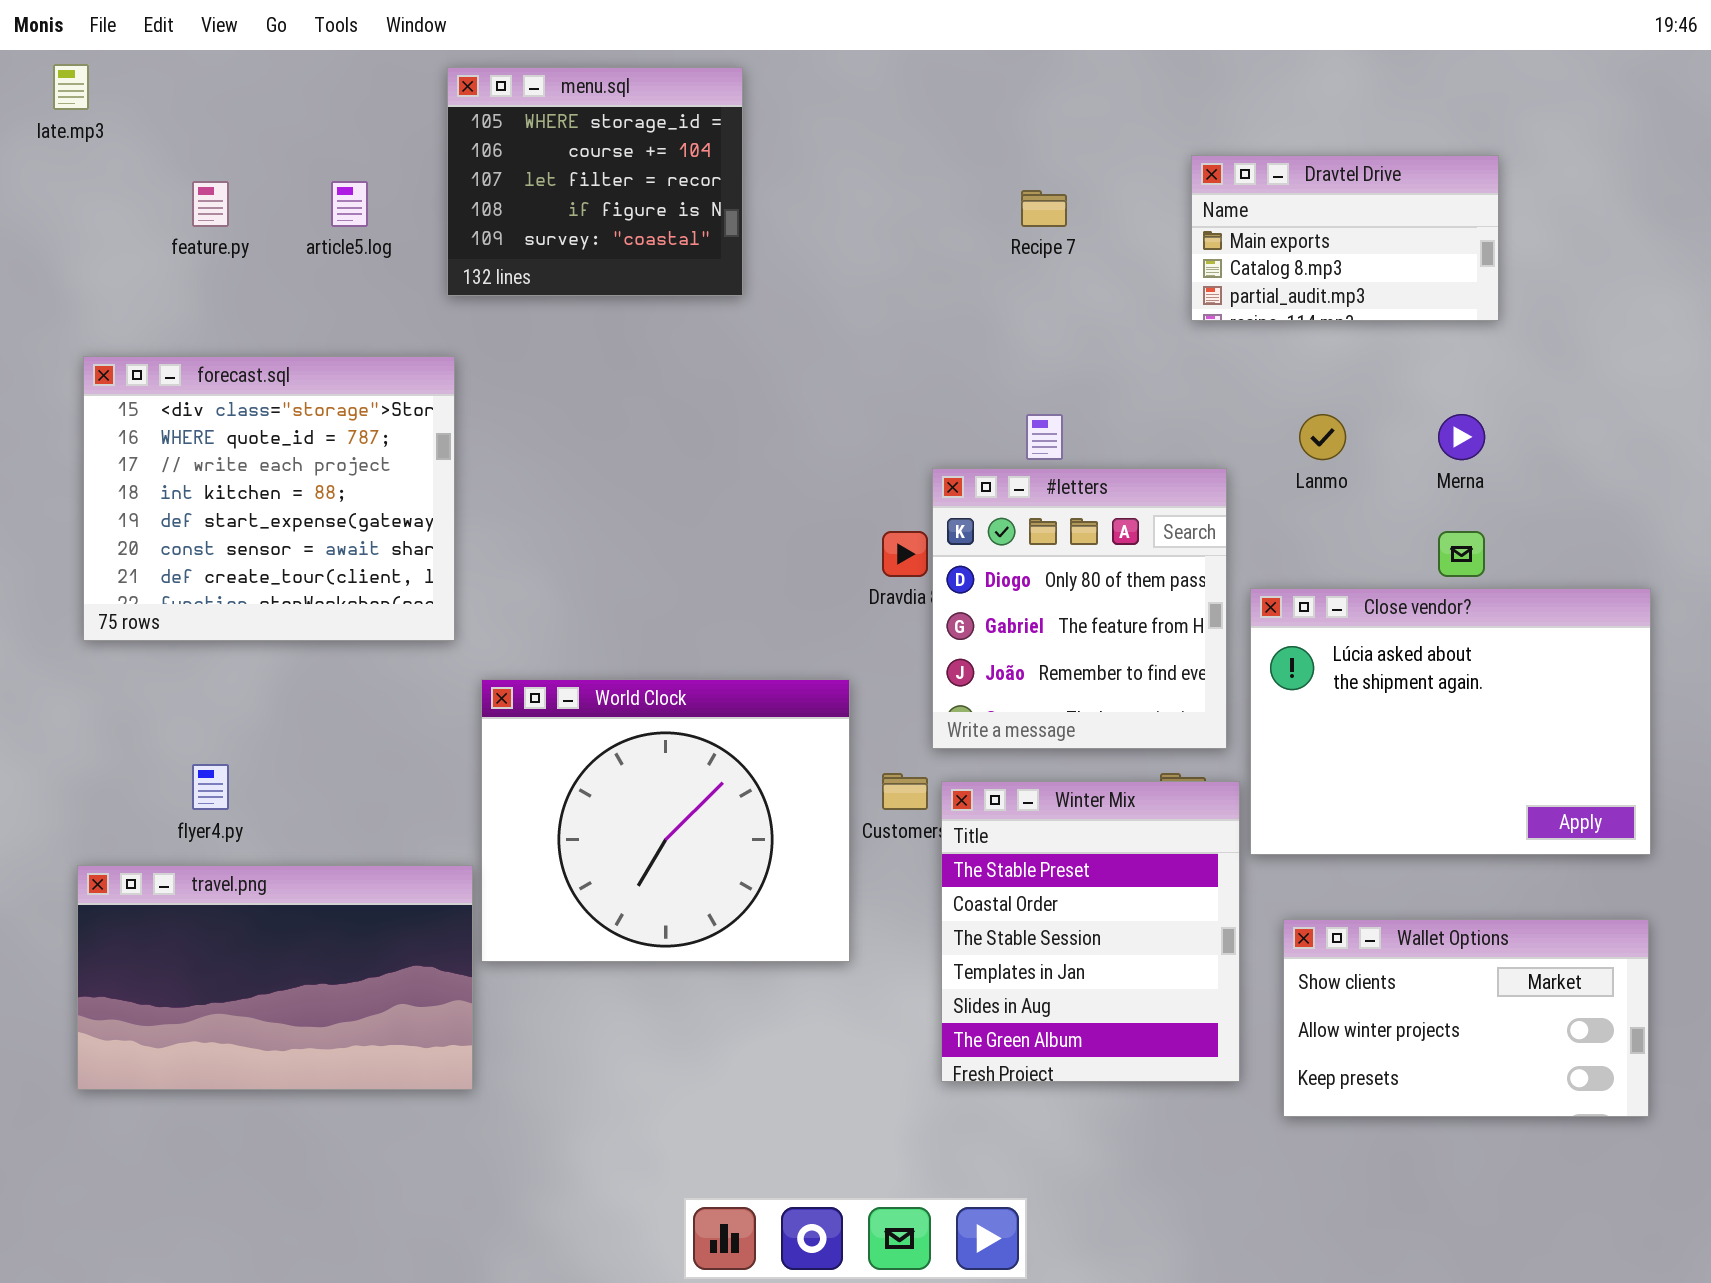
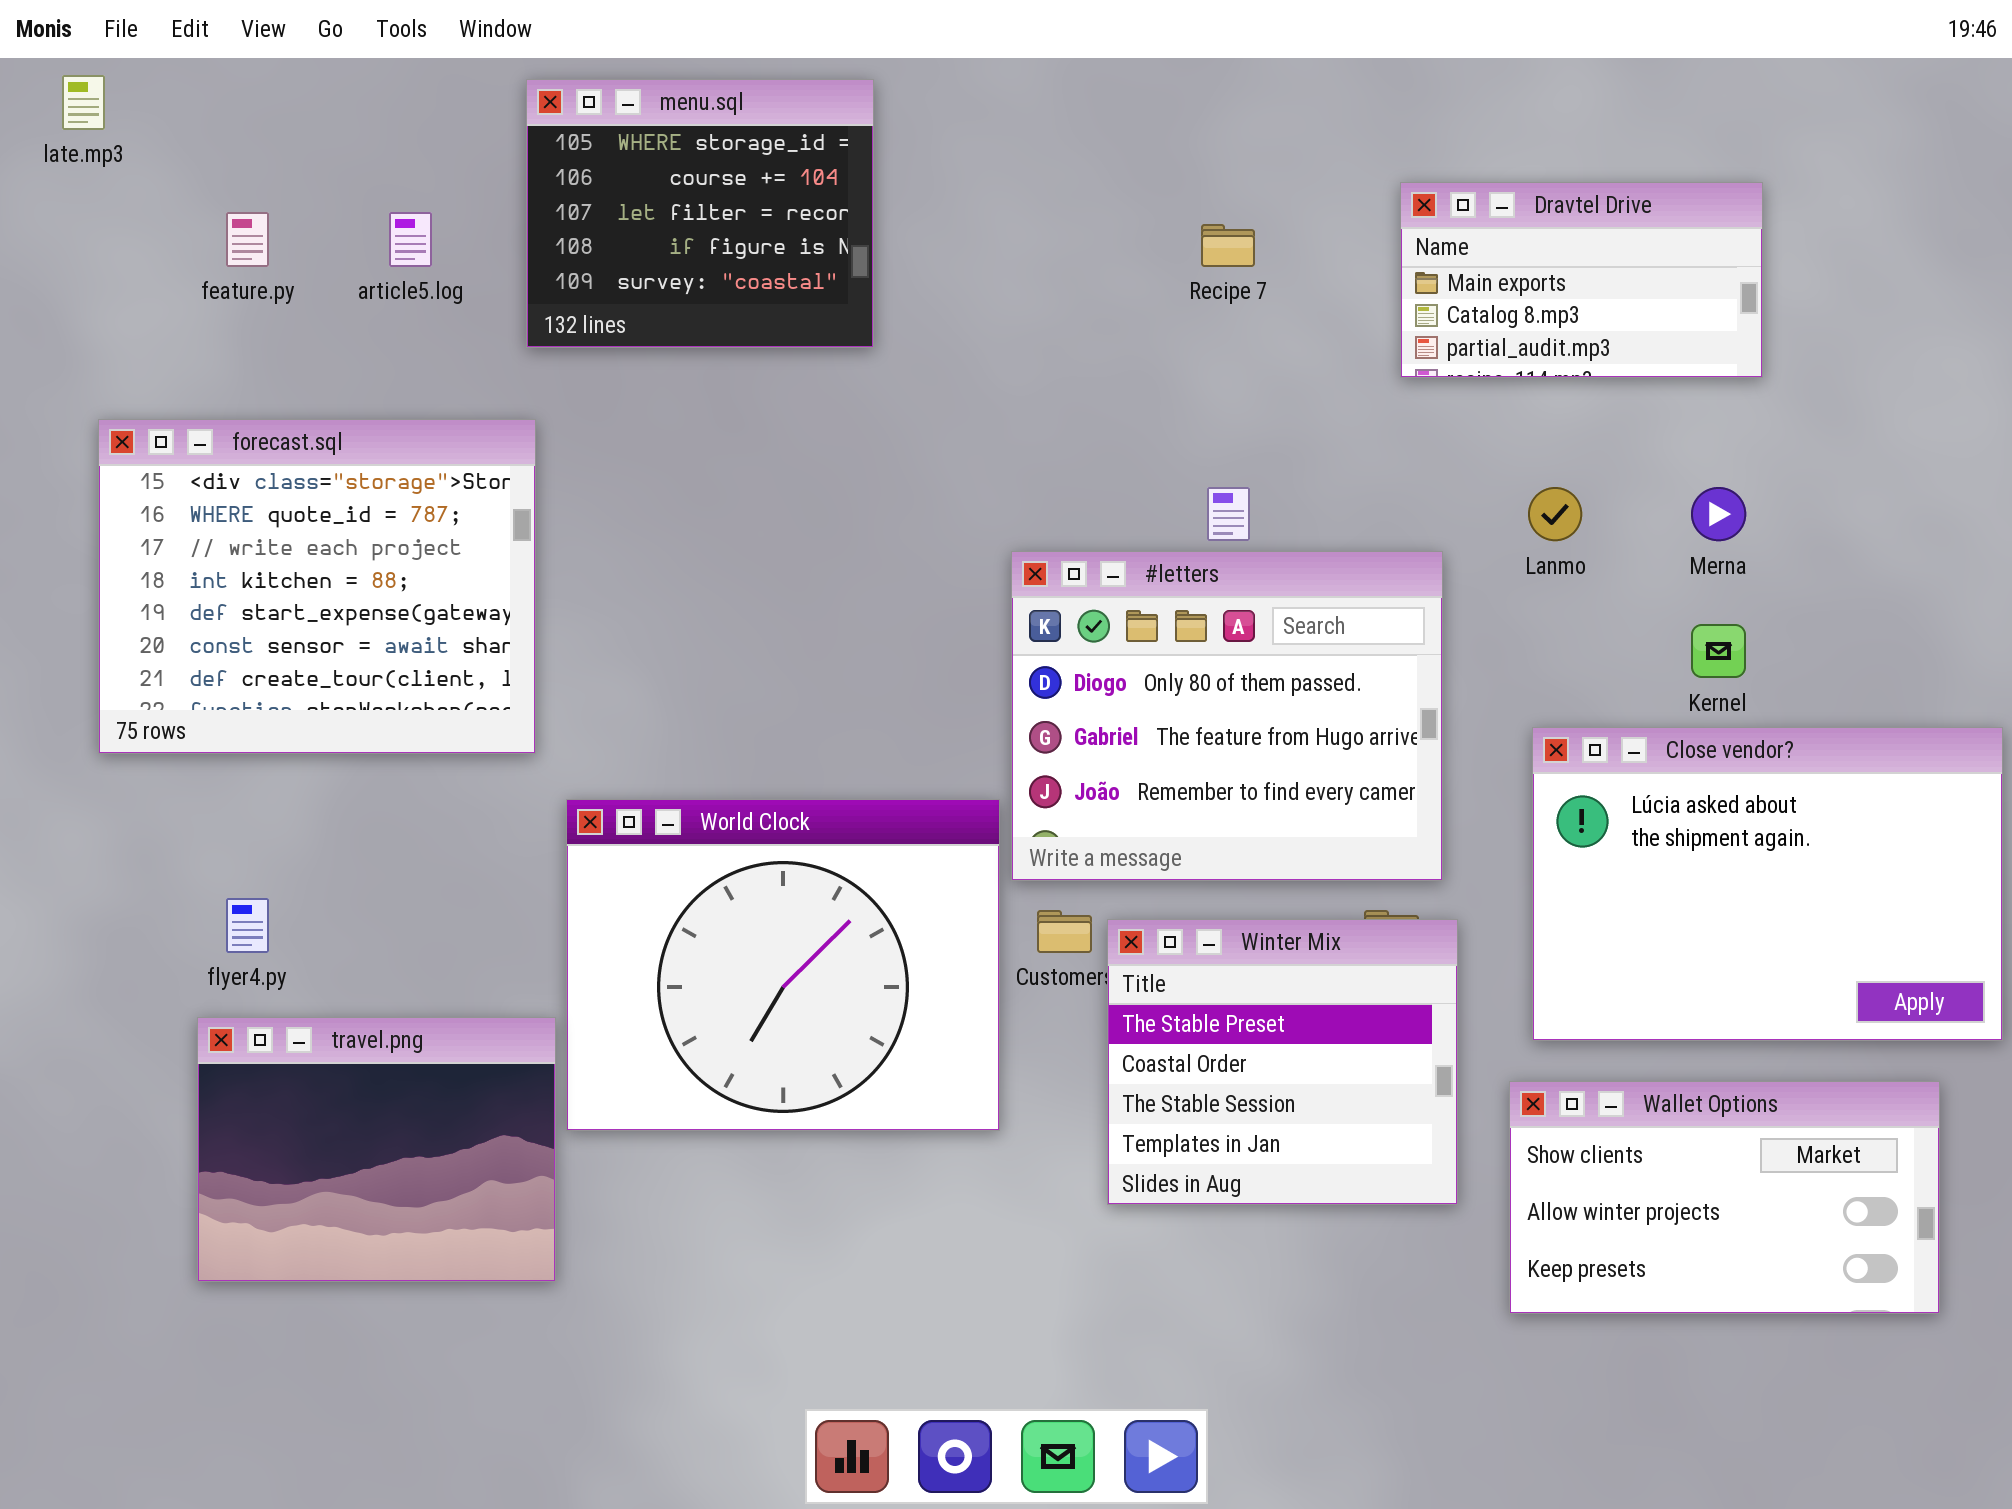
#letters: [932,468,1227,749] -> [1011,551,1443,881], resized
Close vendor?: [1250,588,1651,855] -> [1532,727,2003,1041], moved
Winter Mix: [941,781,1240,1082] -> [1107,919,1458,1205], resized
travel.png: [77,865,473,1090] -> [197,1017,556,1282], resized

